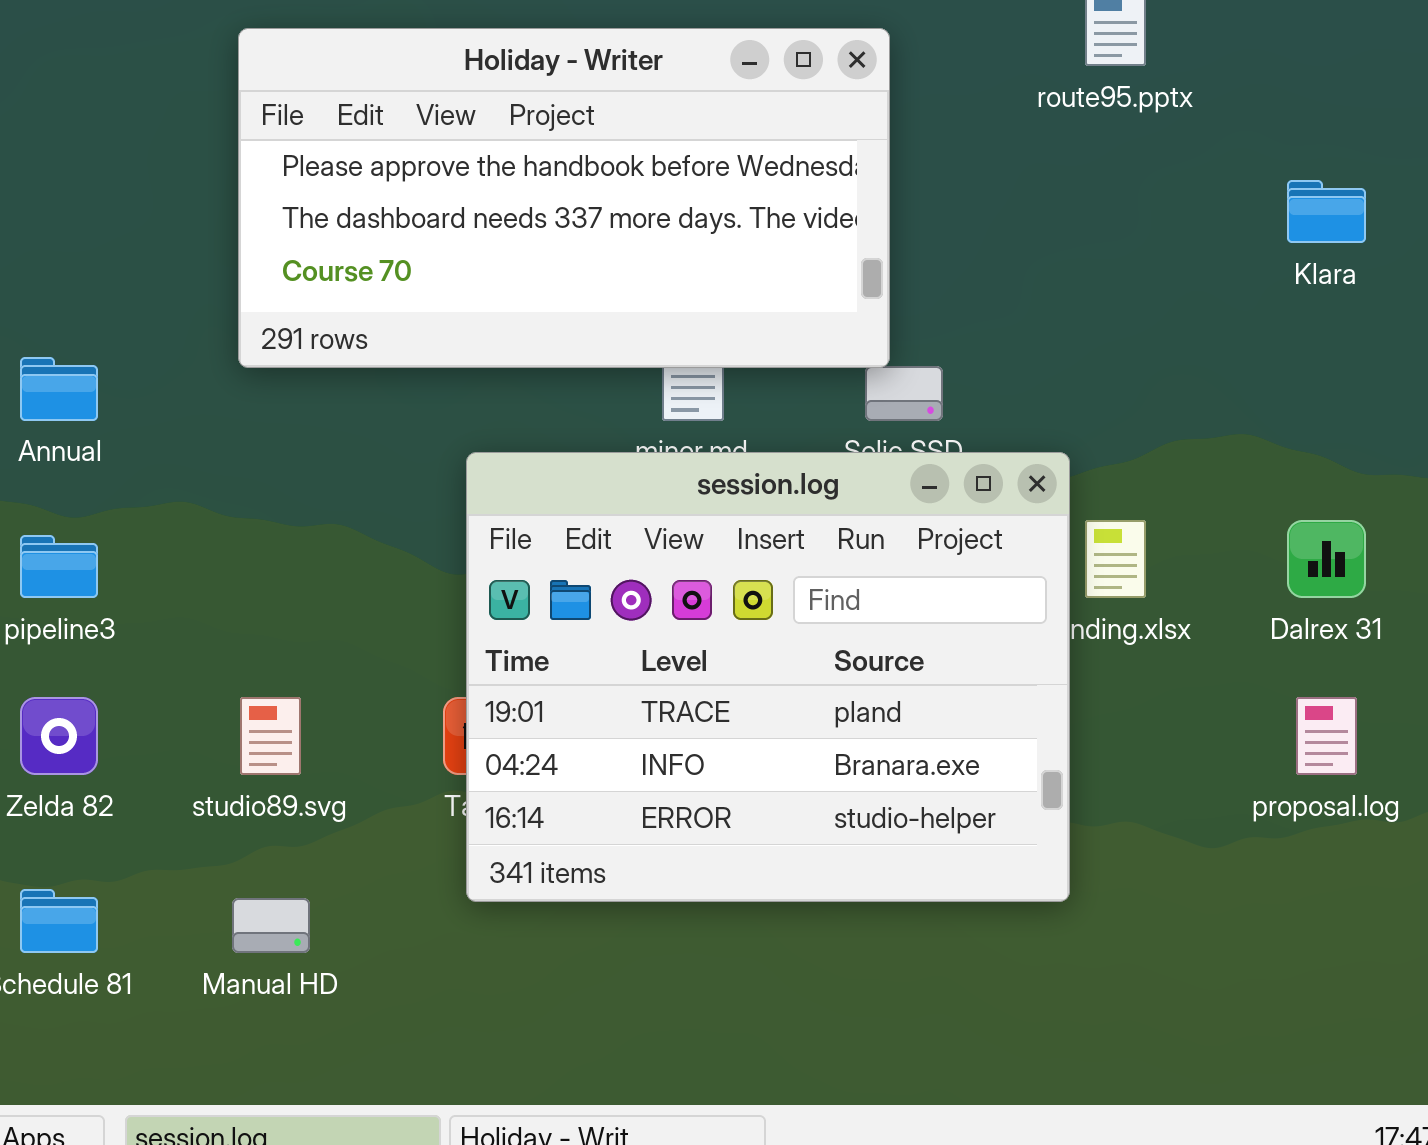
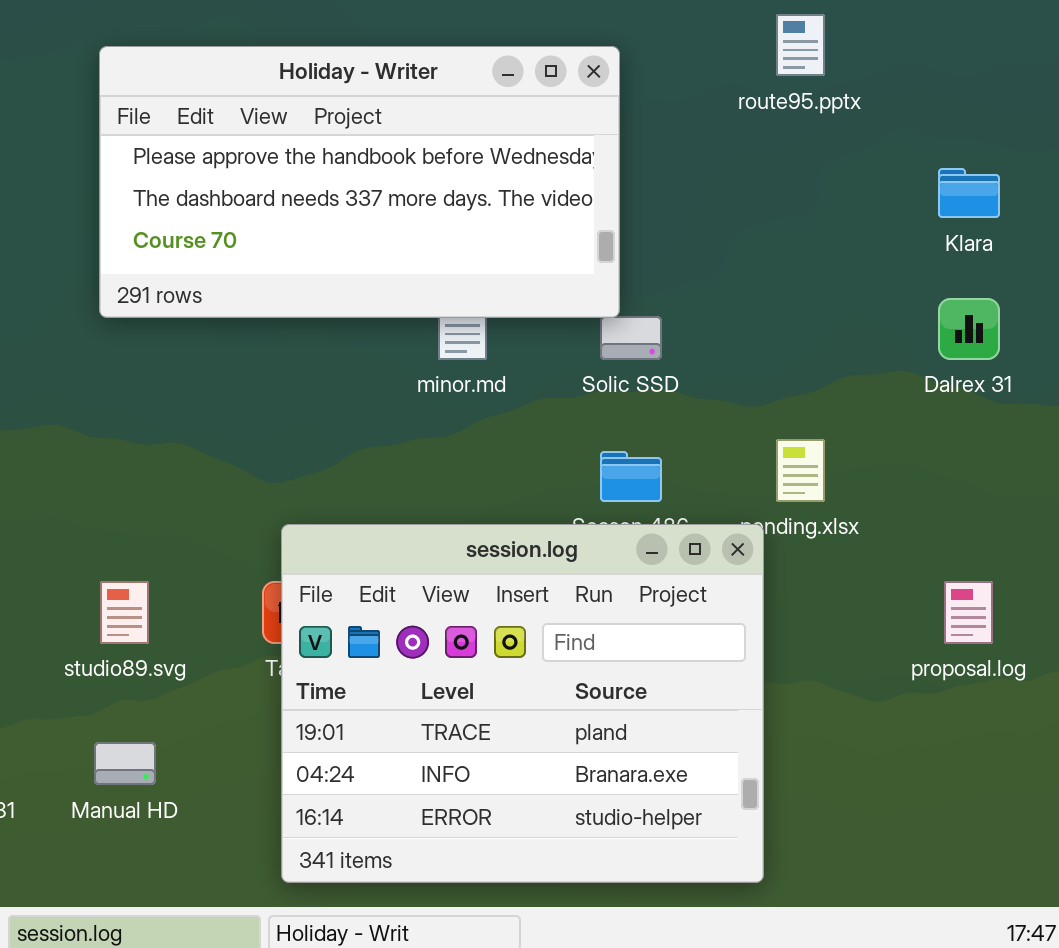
session.log: [466,452,1070,902] -> [281,524,764,883], moved
Dalrex 31: [1287,520,1366,598] -> [938,298,1000,360], moved

